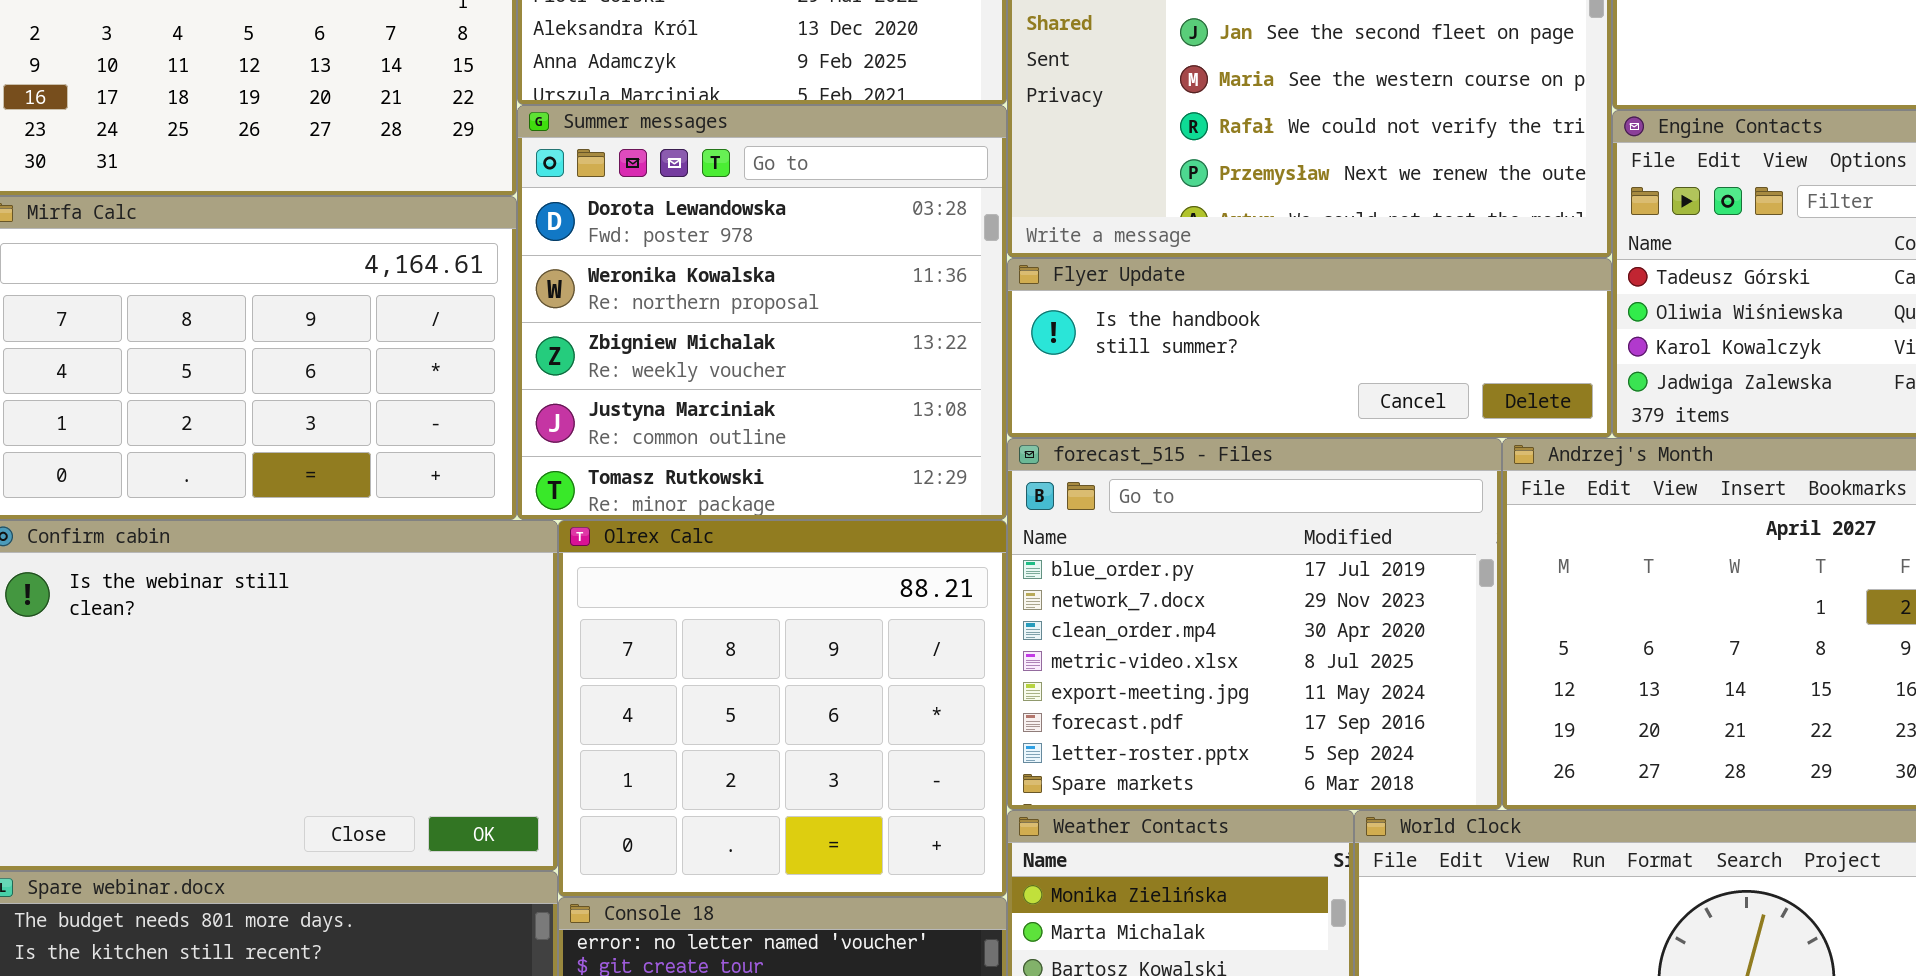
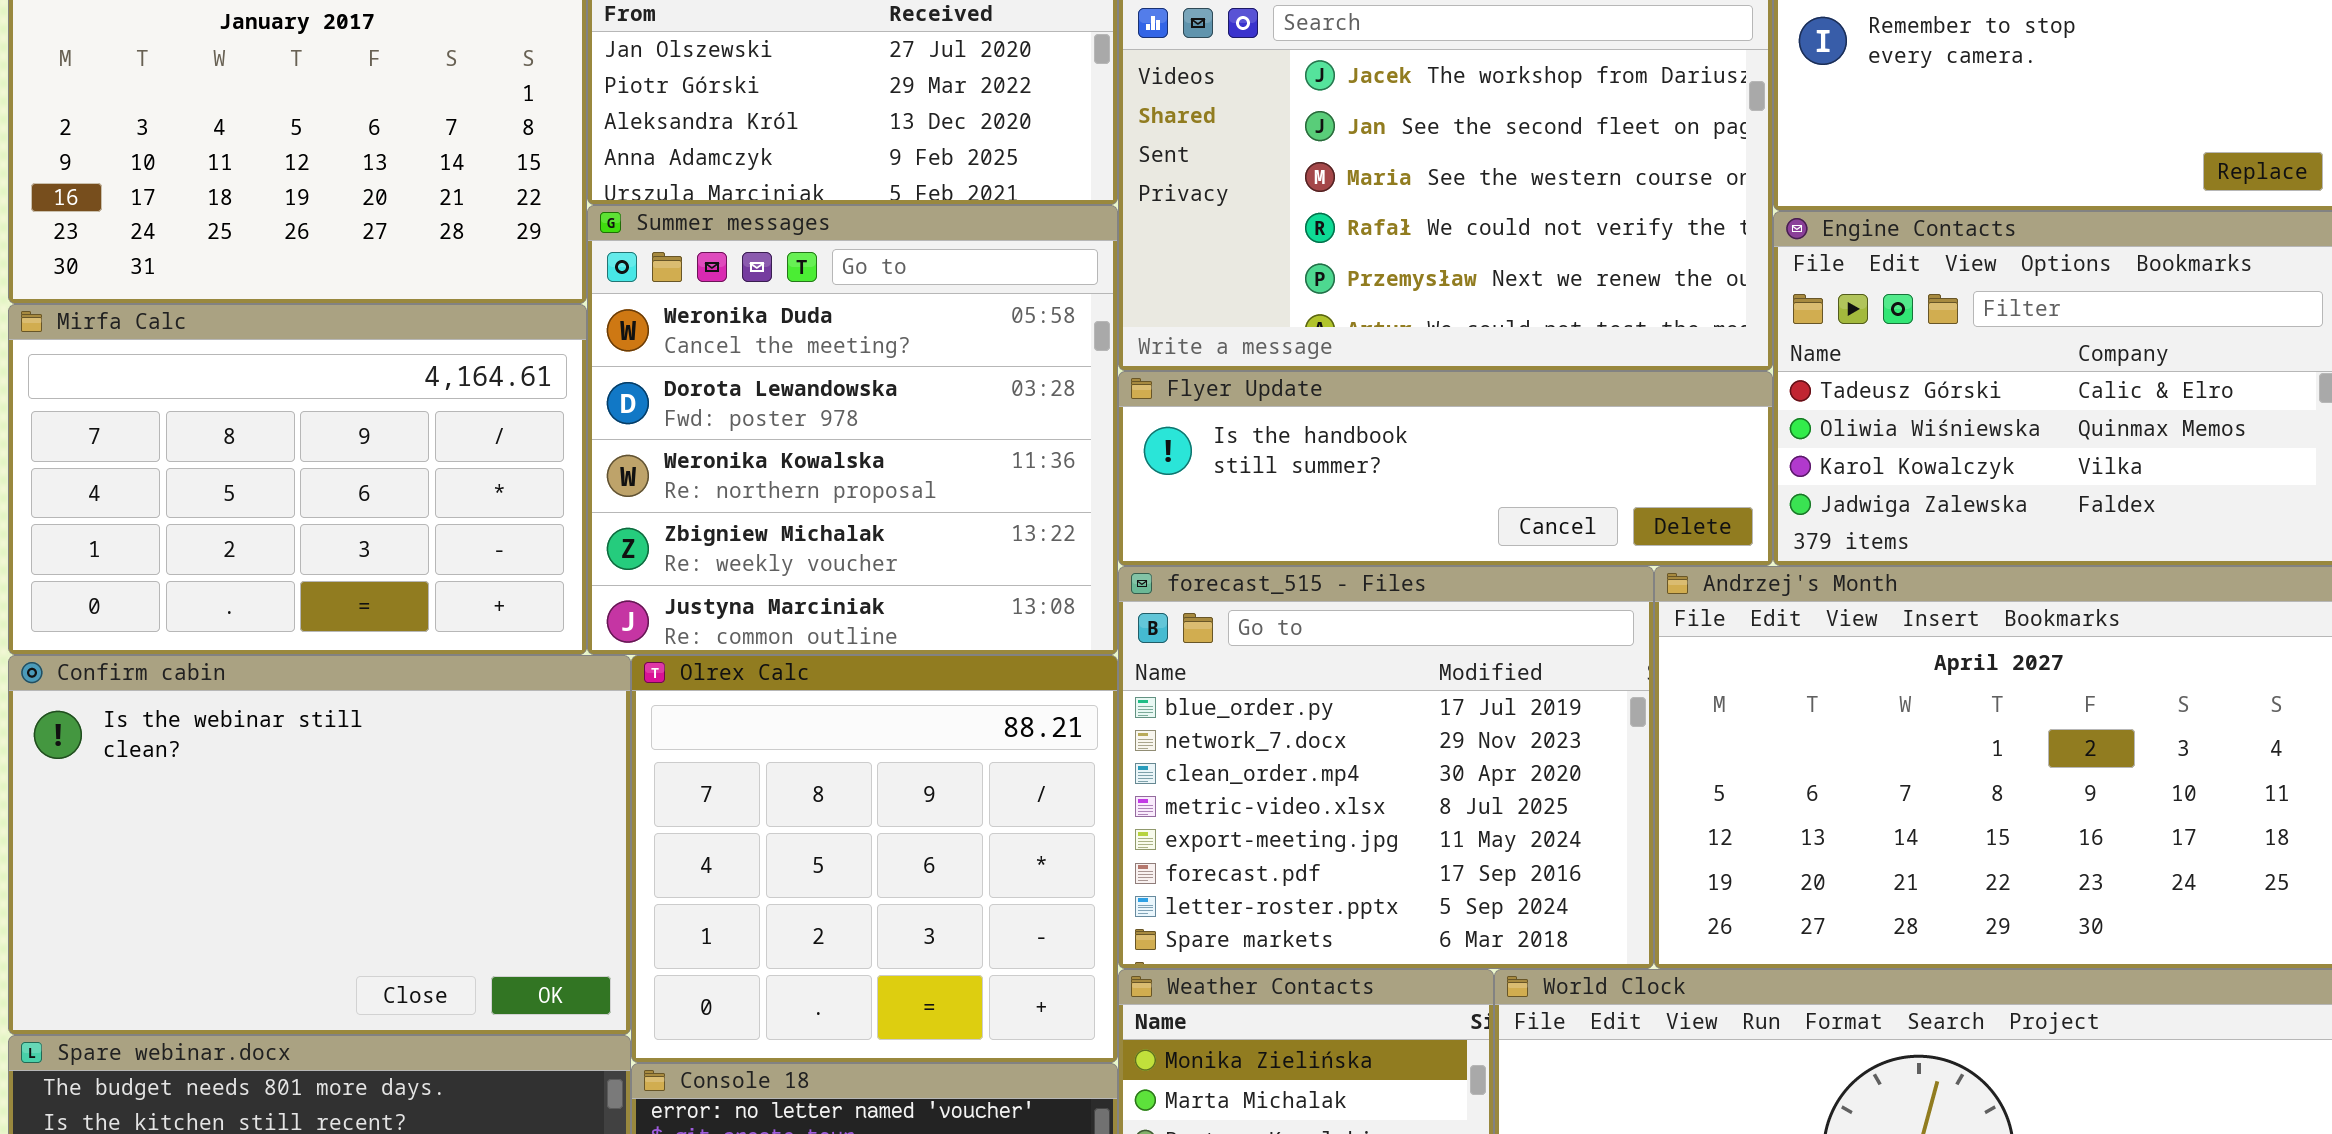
Summer messages: [517,105,1007,520] -> [587,205,1118,655], scrolled up 1 row

